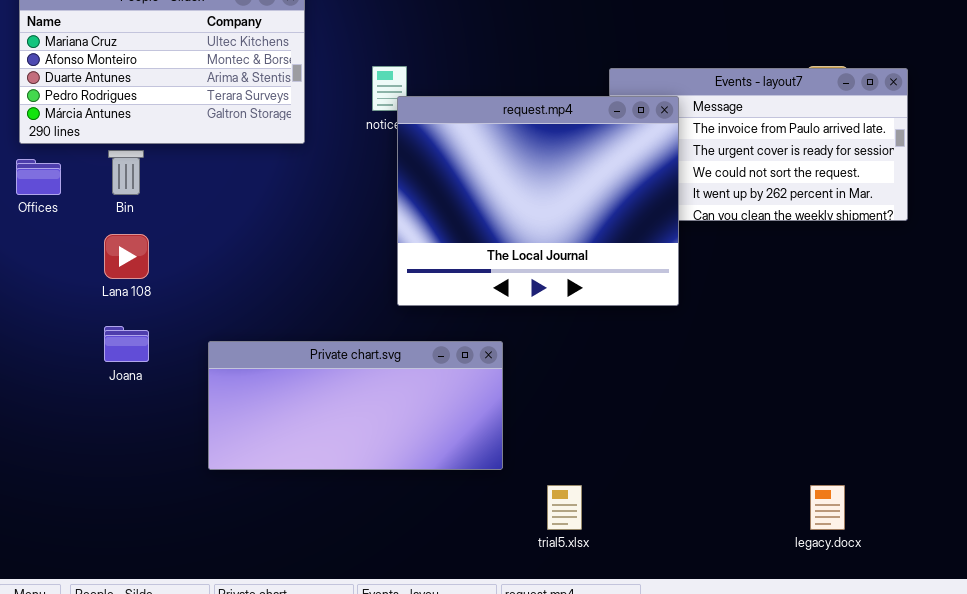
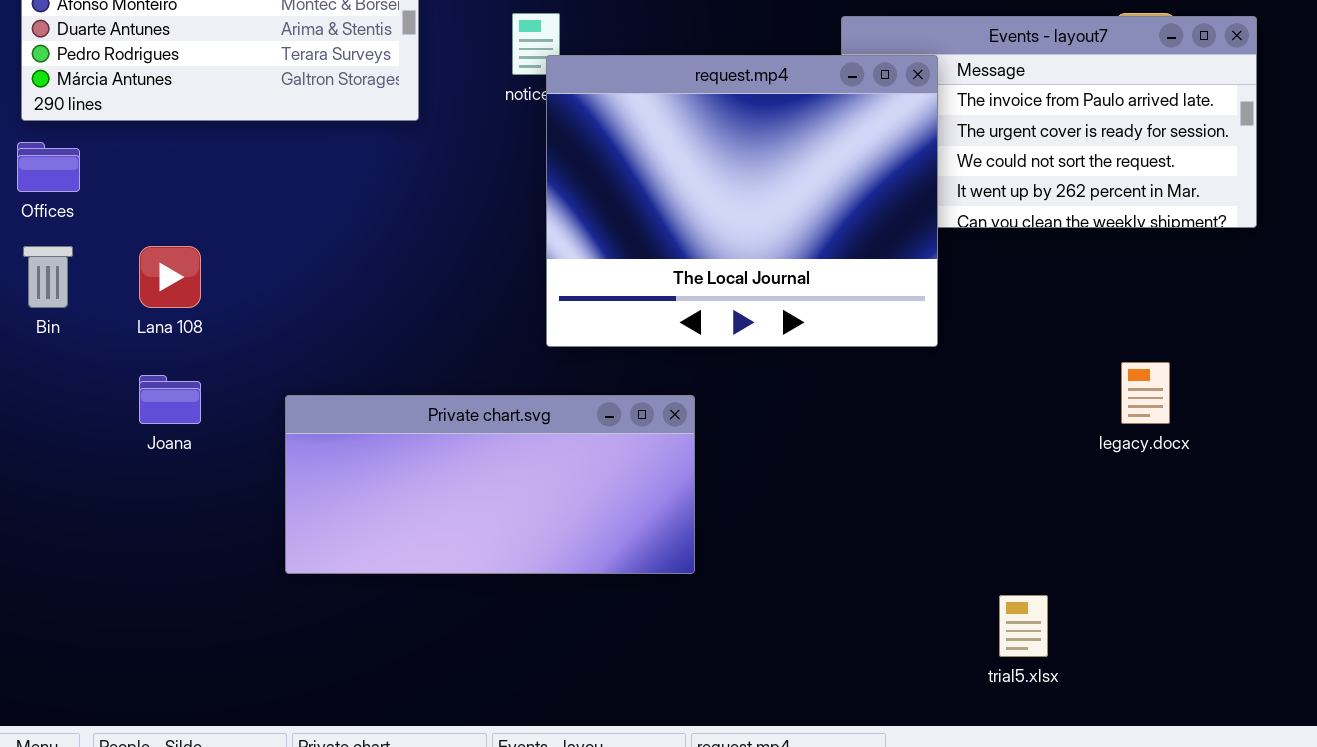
Bin: [108,150,144,195] -> [23,246,73,308], moved
trial5.xlsx: [547,485,582,530] -> [999,595,1048,657], moved
legacy.docx: [810,485,845,530] -> [1121,362,1170,424], moved

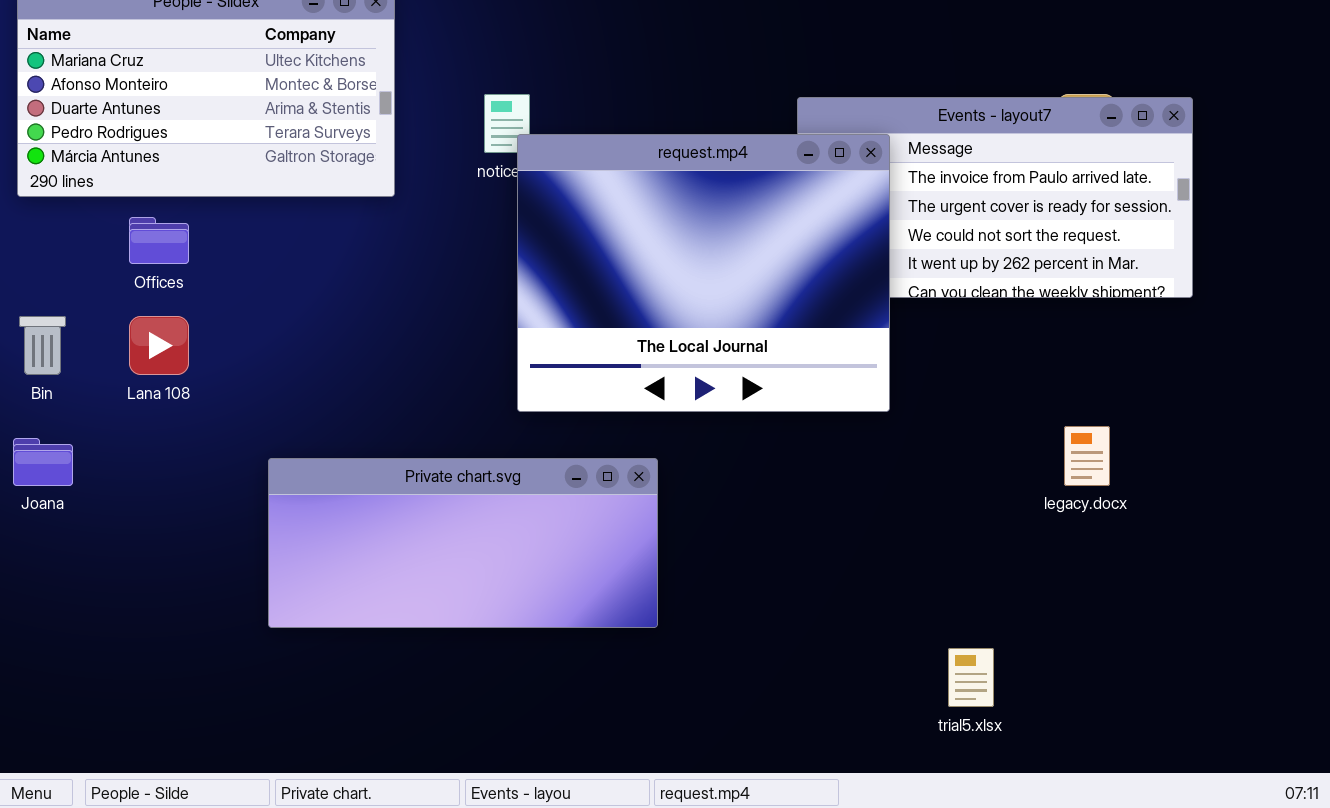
Offices: [17,142,80,192] -> [129,217,189,264], moved
Joana: [139,375,201,424] -> [13,438,73,486], moved

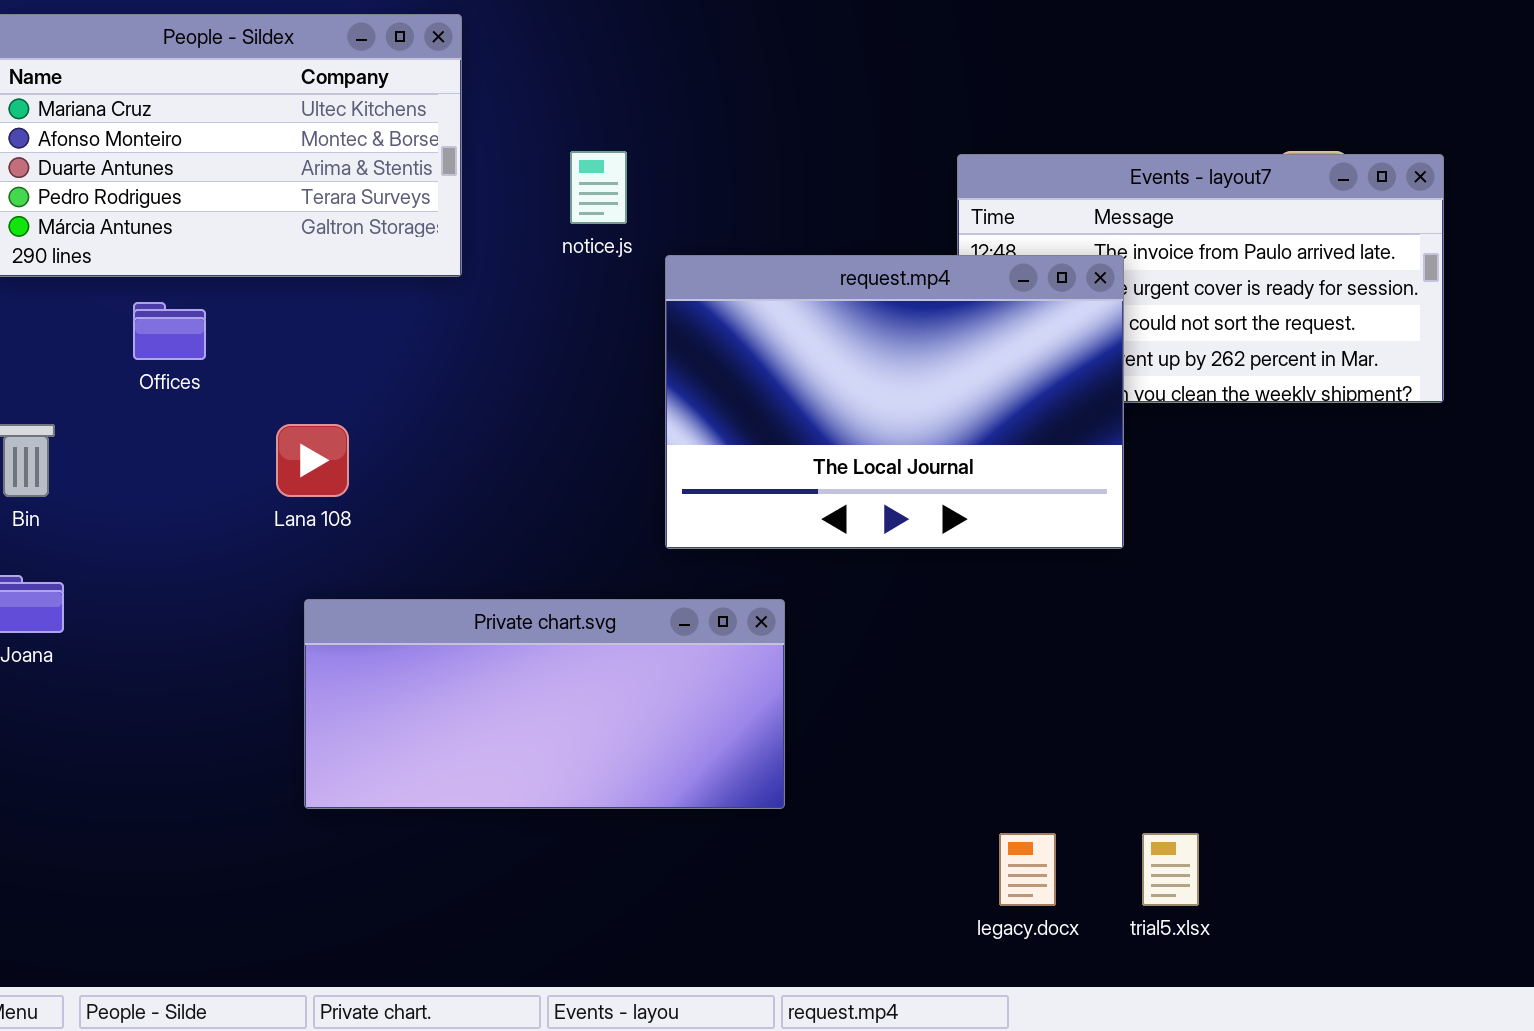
request.mp4: [517,134,890,412] -> [665,255,1124,549], moved, resized
Lana 108: [129,316,189,375] -> [276,424,349,497], moved
legacy.docx: [1064,426,1110,486] -> [999,833,1056,906], moved

